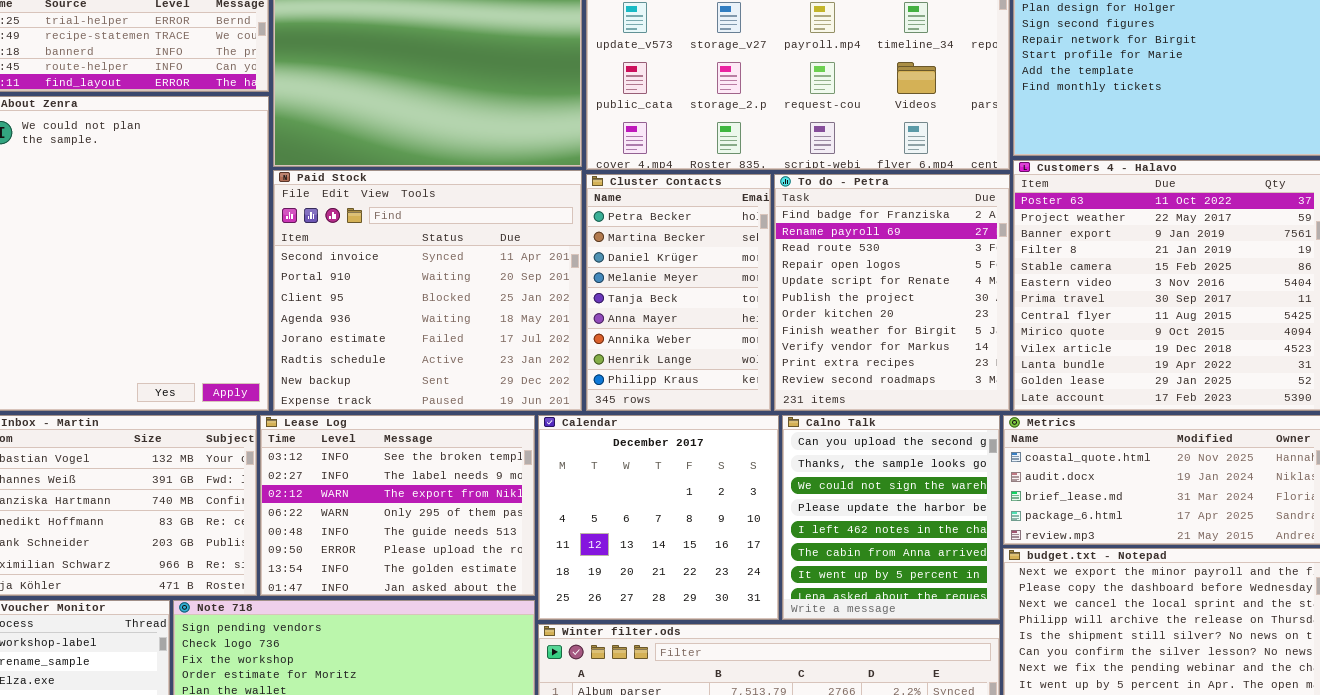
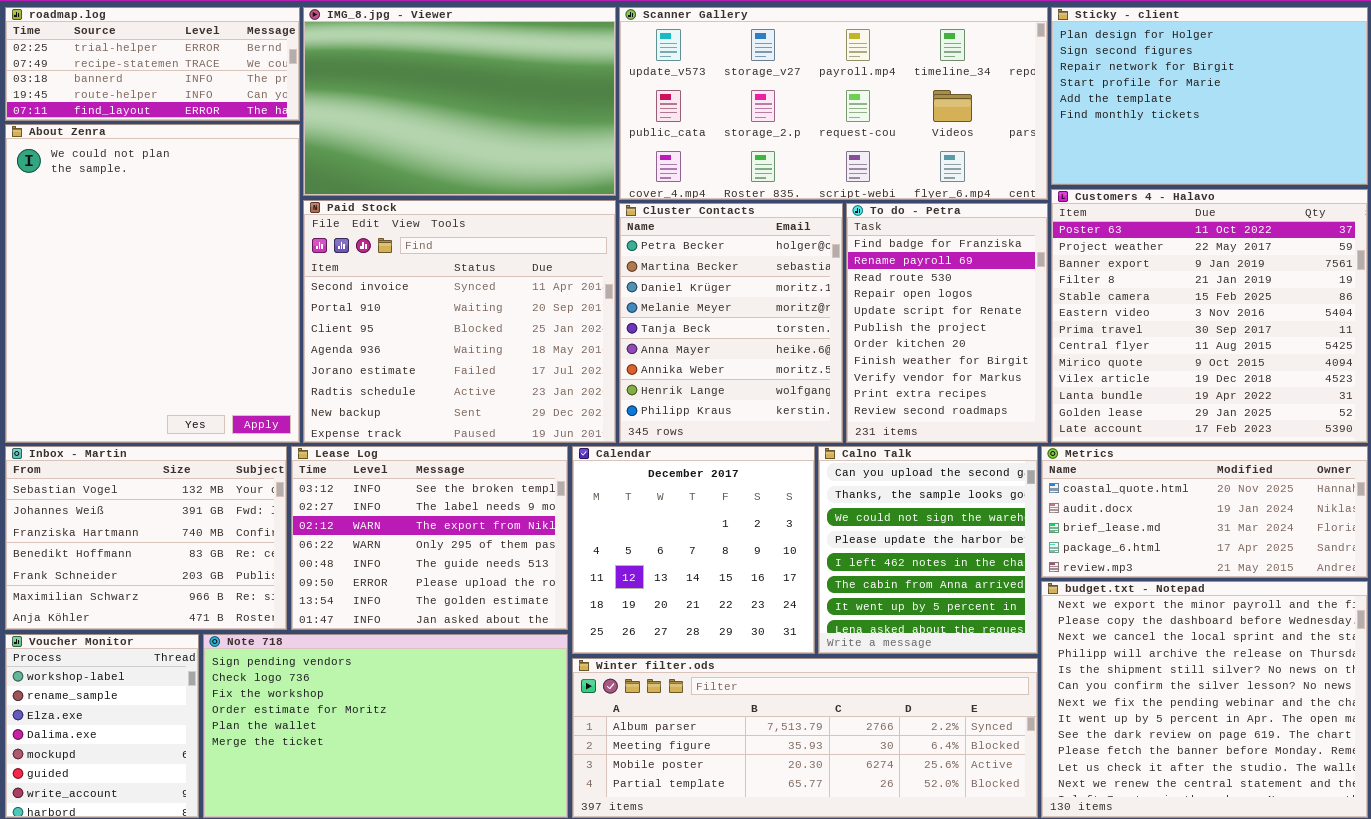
Cluster Contacts: [586,174,771,411] -> [619,203,843,443], resized
To do - Petra: [774,174,1010,411] -> [846,203,1048,443], resized

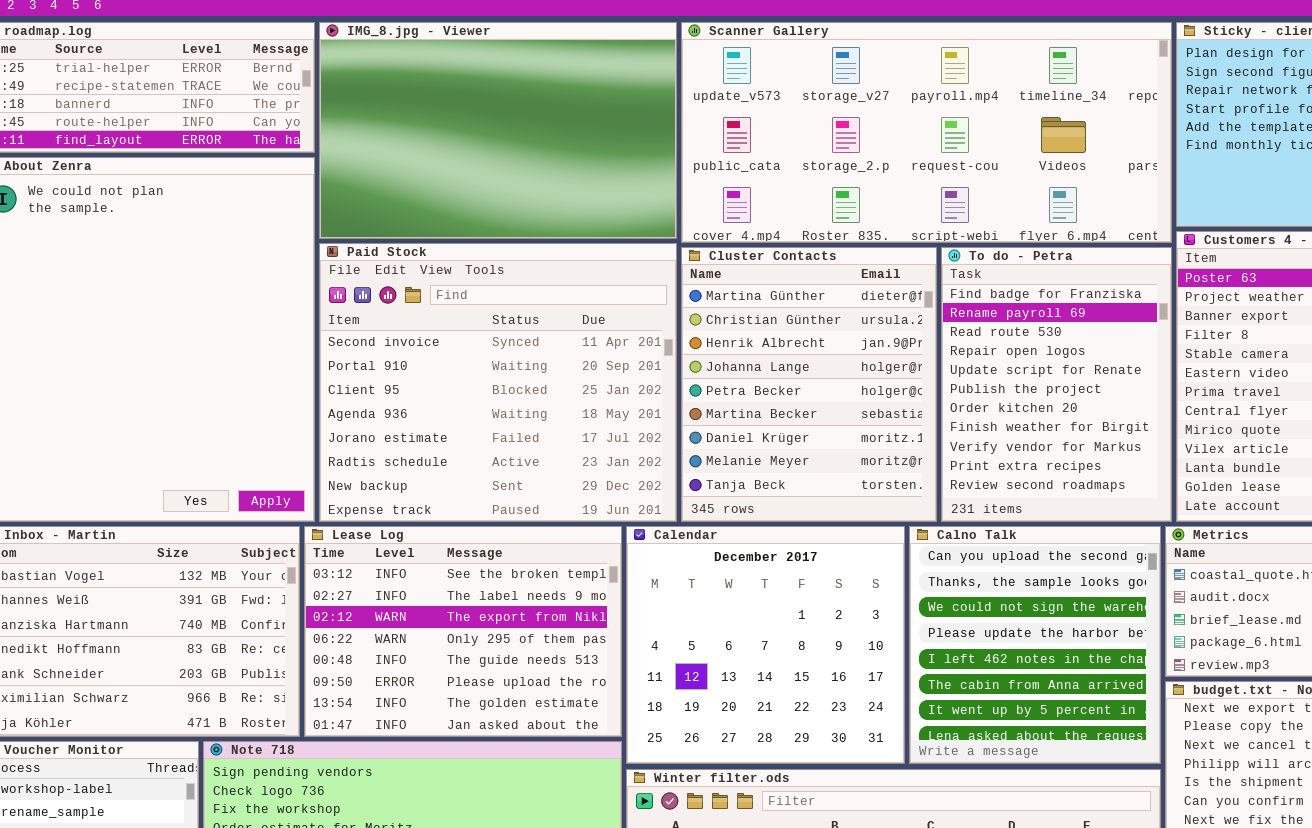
Cluster Contacts: [619,203,843,443] -> [681,247,937,522], scrolled up 4 rows

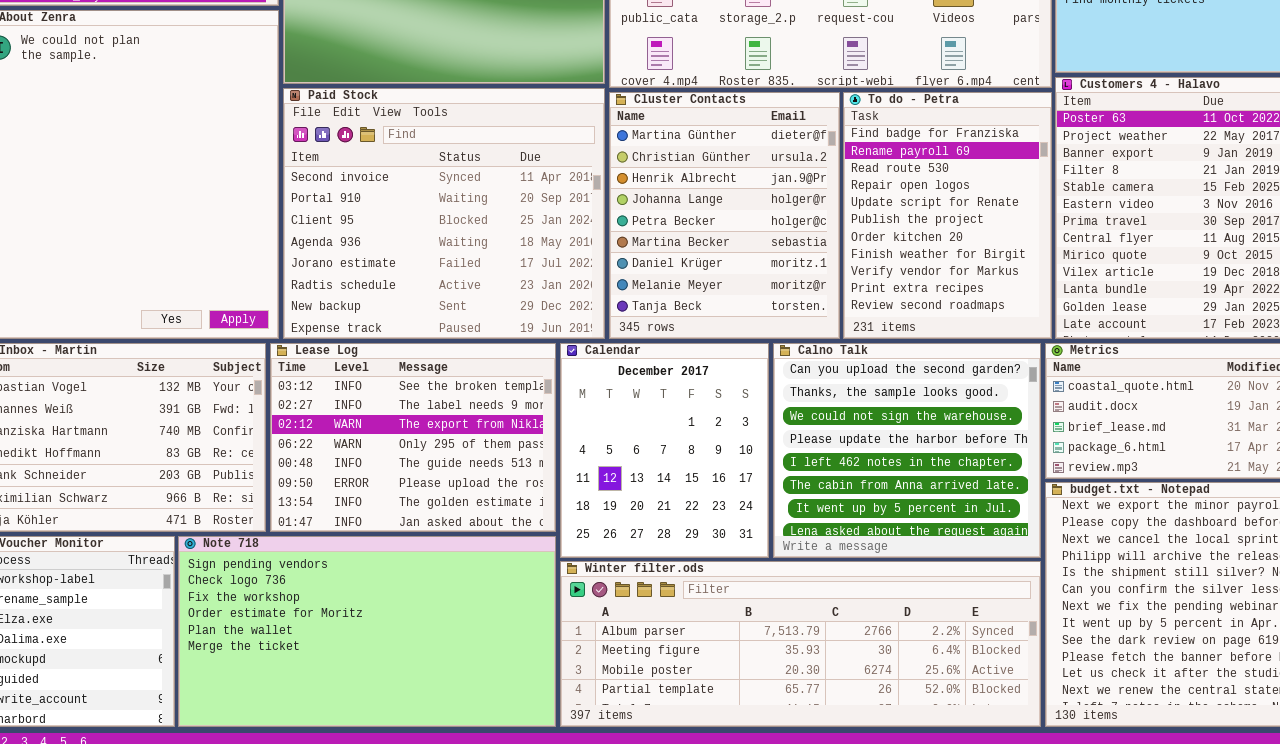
Calendar: [626,526,905,764] -> [560,343,769,558], resized
Calno Talk: [909,526,1161,764] -> [773,343,1041,558], resized

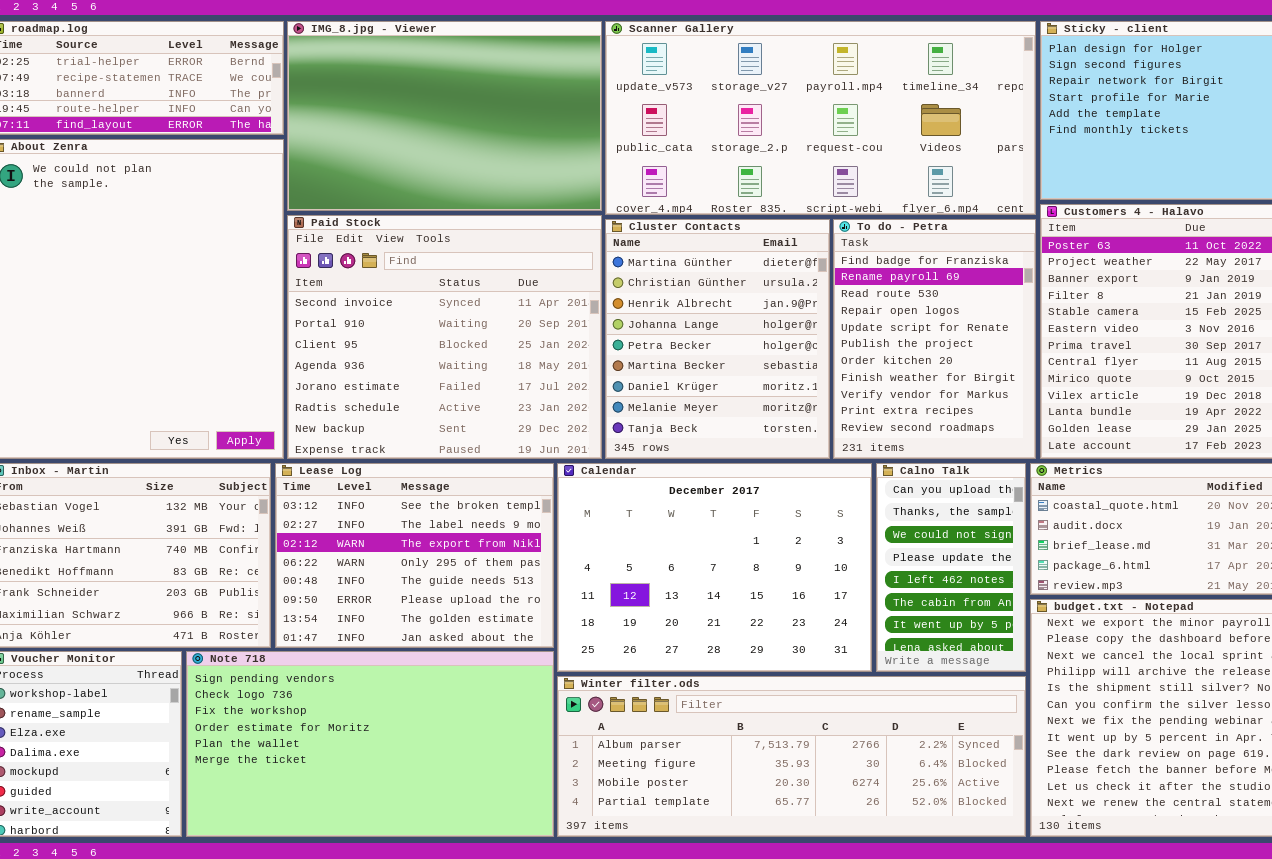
Calendar: [560,343,769,558] -> [557,463,872,672], resized
Calno Talk: [773,343,1041,558] -> [876,463,1026,672], resized

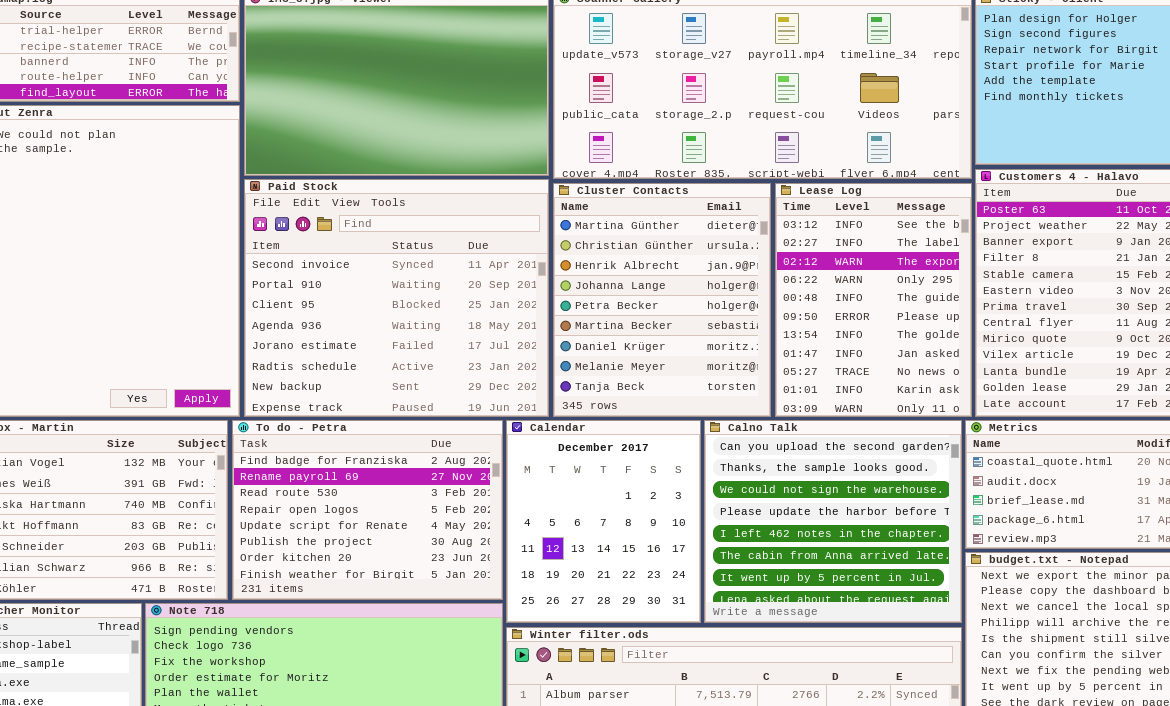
To do - Petra: [833,219,1036,459] -> [232,420,503,600], moved, resized
Lease Log: [275,463,554,648] -> [775,183,972,417], moved, resized
Calendar: [557,463,872,672] -> [506,420,701,623], resized
Calno Talk: [876,463,1026,672] -> [704,420,962,623], resized

